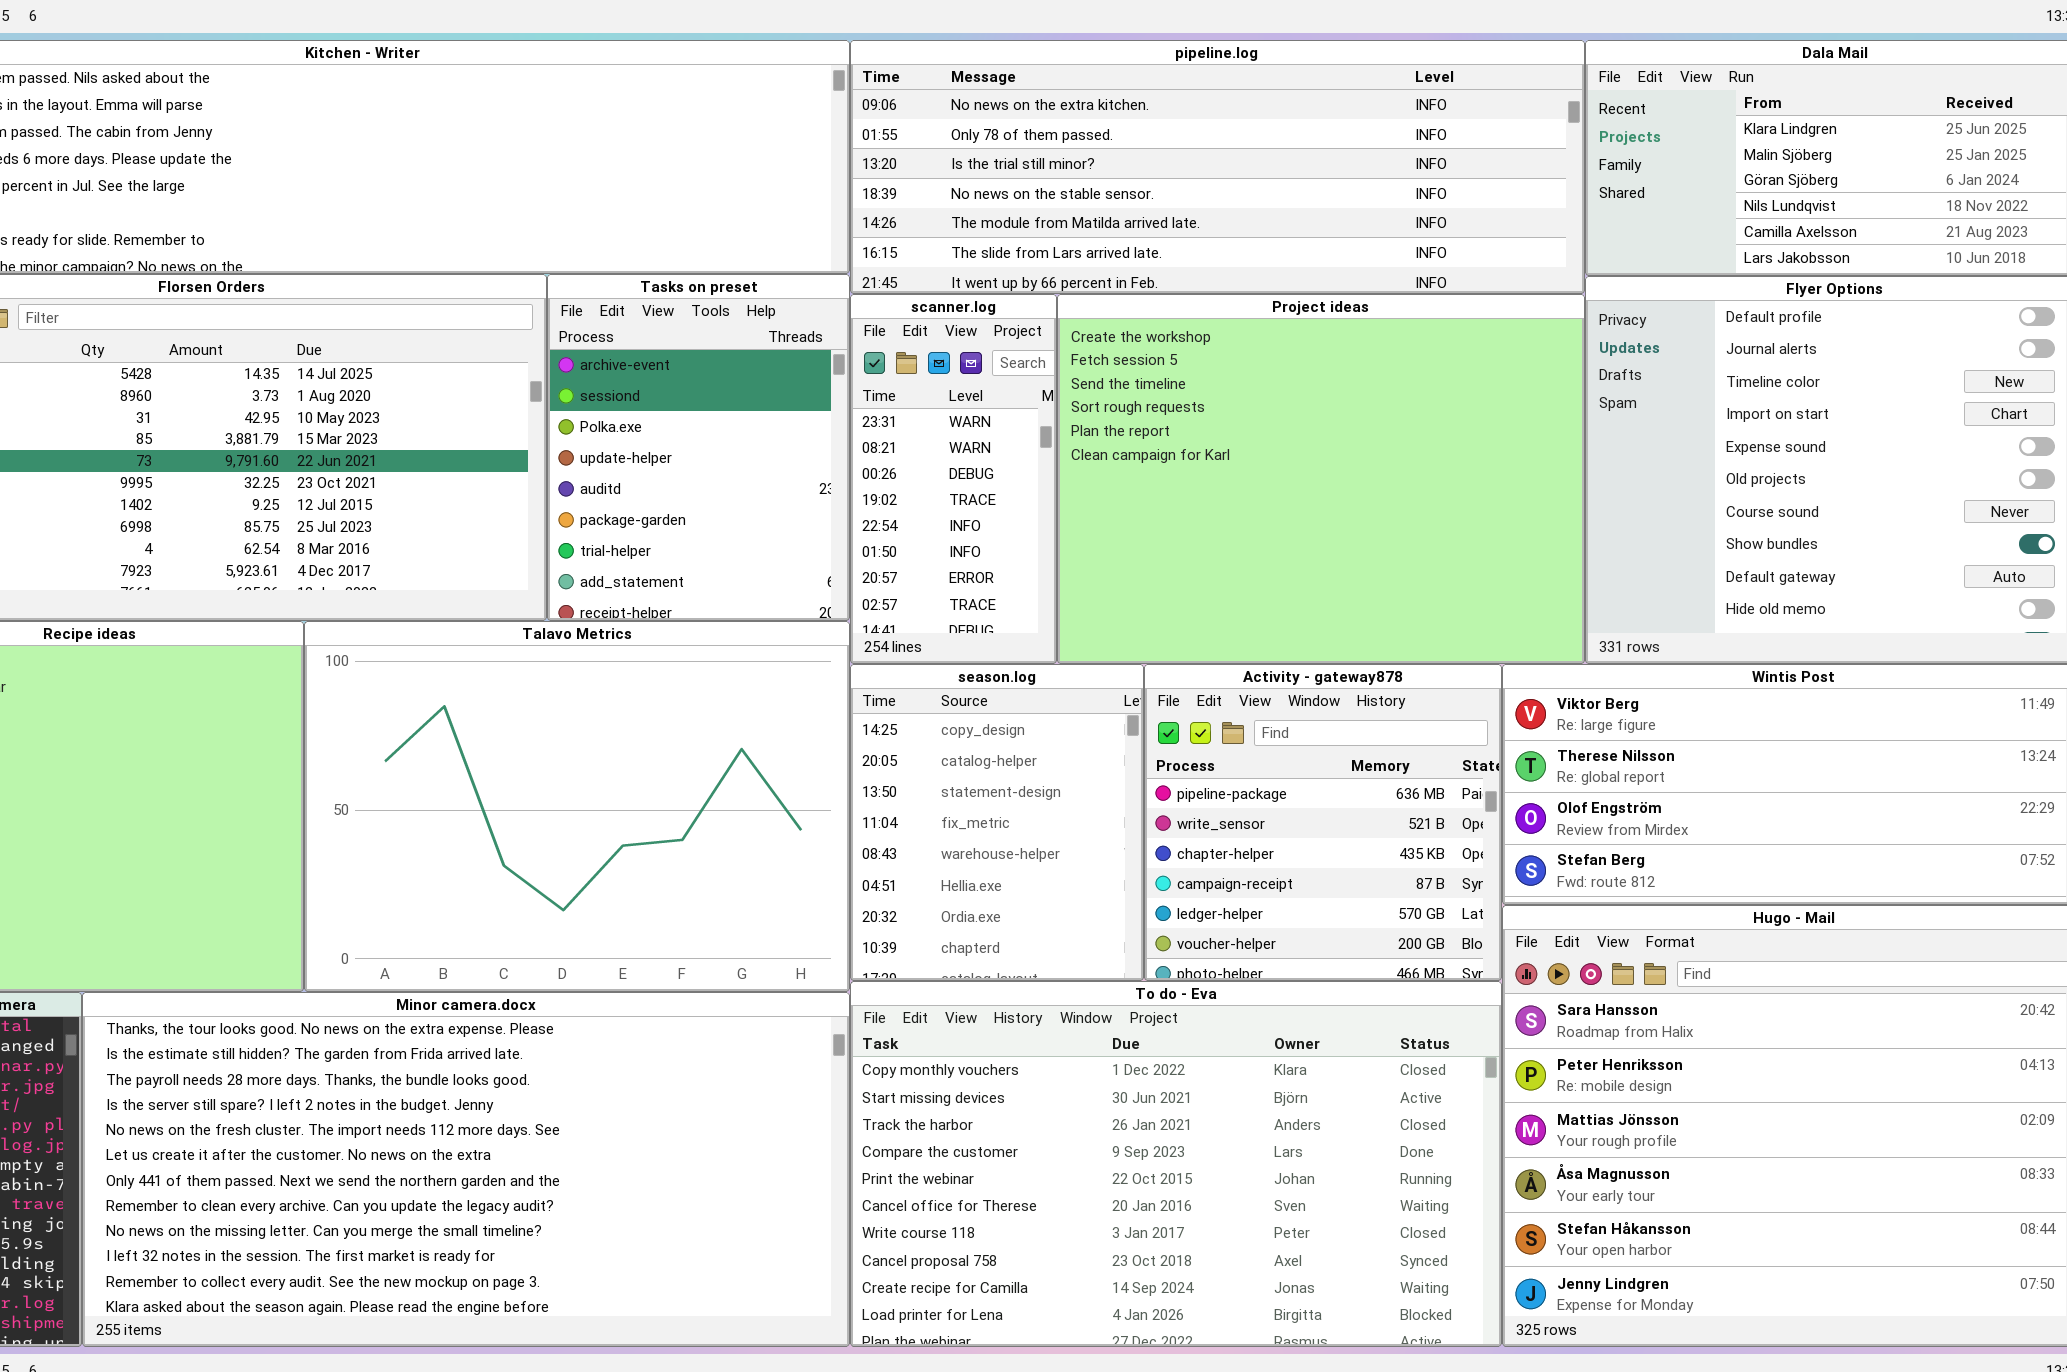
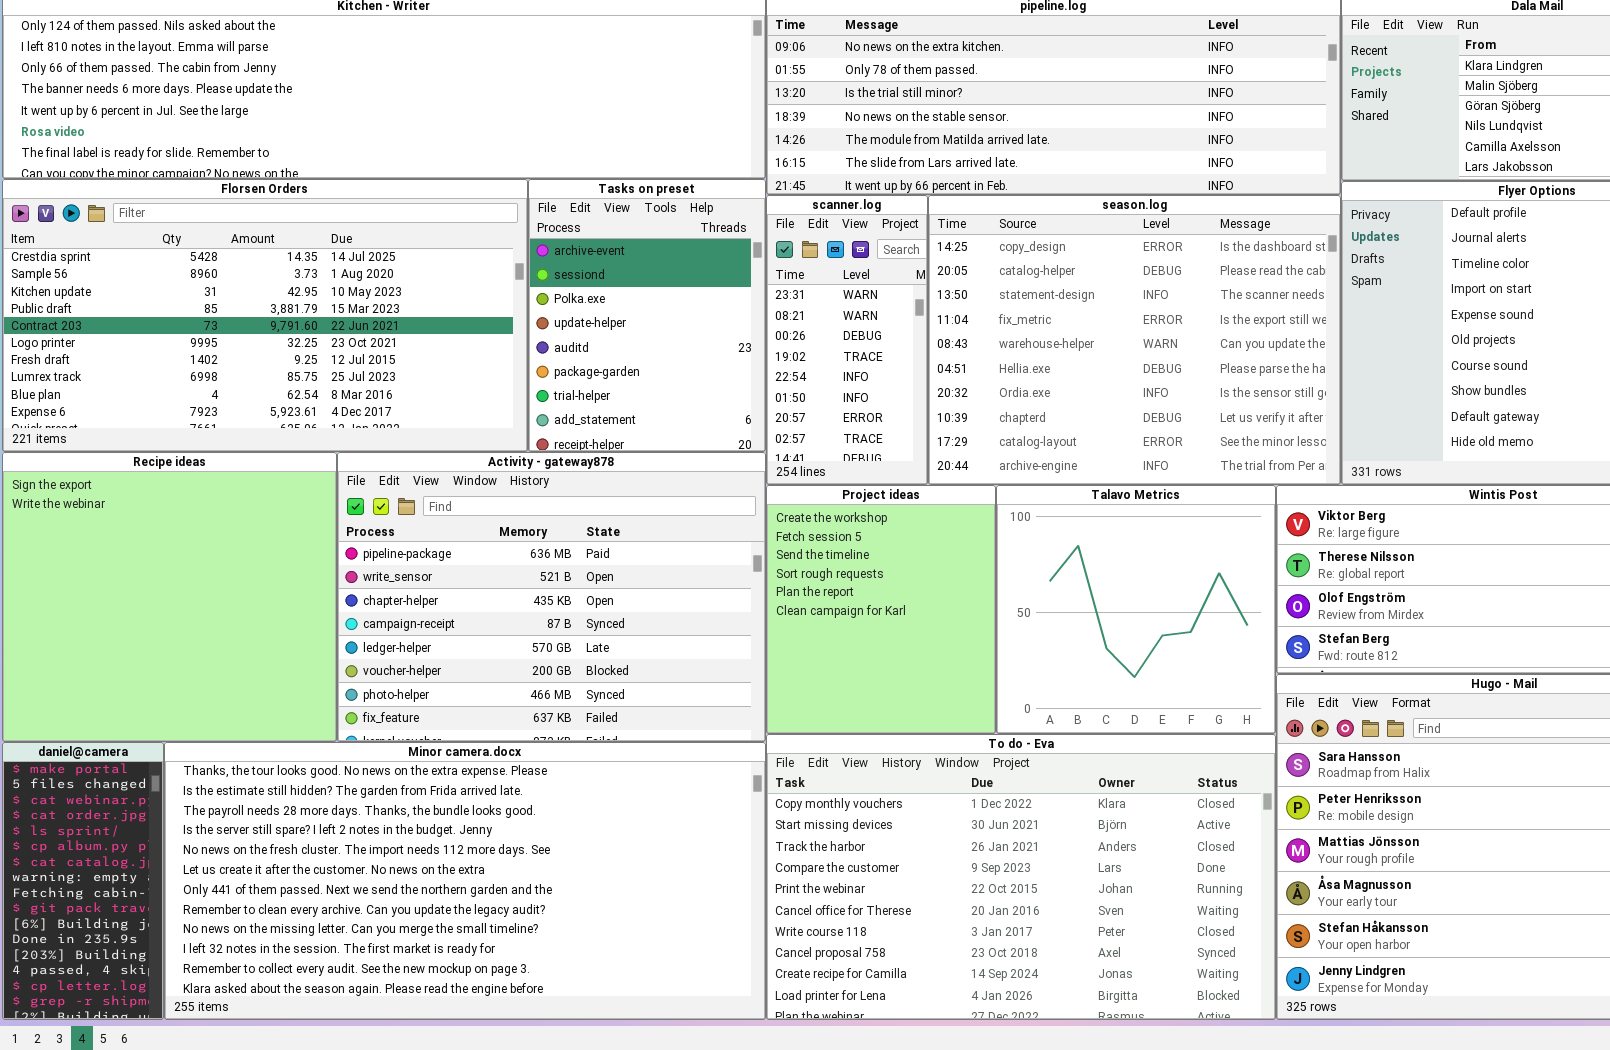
Project ideas: [1057,294,1585,664] -> [766,485,996,734], moved, resized
Talavo Metrics: [304,621,850,992] -> [996,485,1276,734], moved, resized
season.log: [850,664,1144,981] -> [928,195,1341,485], moved, resized
Activity - gateway878: [1144,664,1502,981] -> [337,452,766,742], moved, resized

